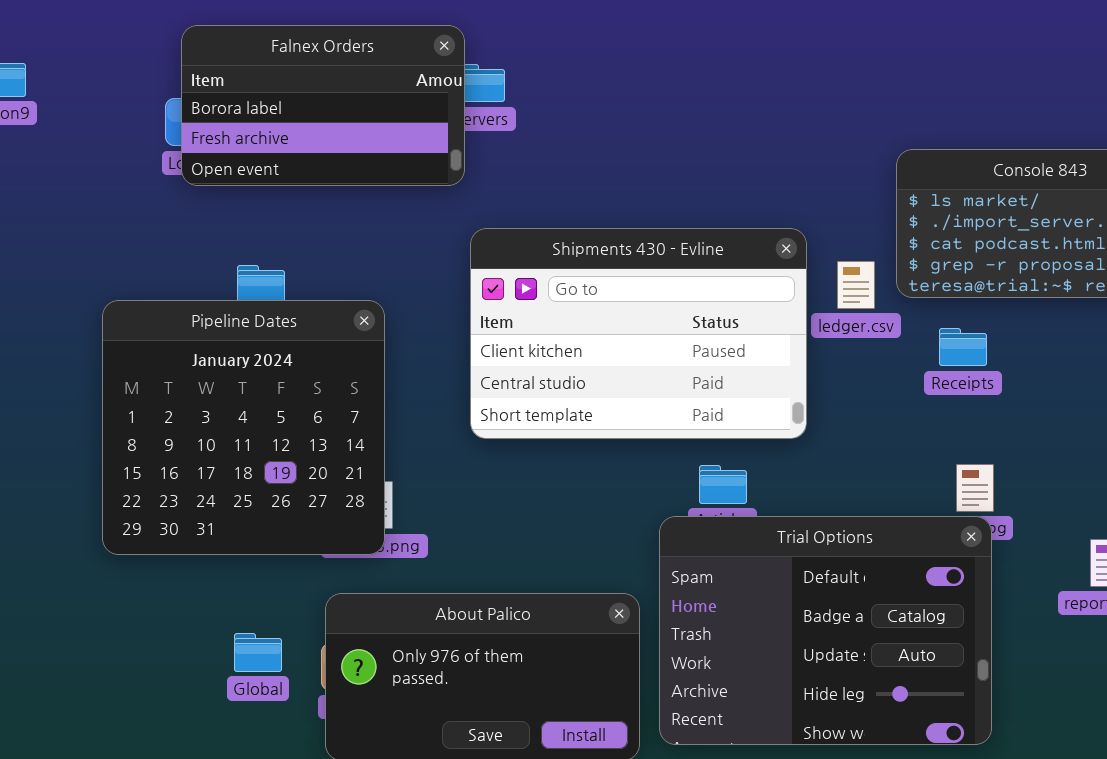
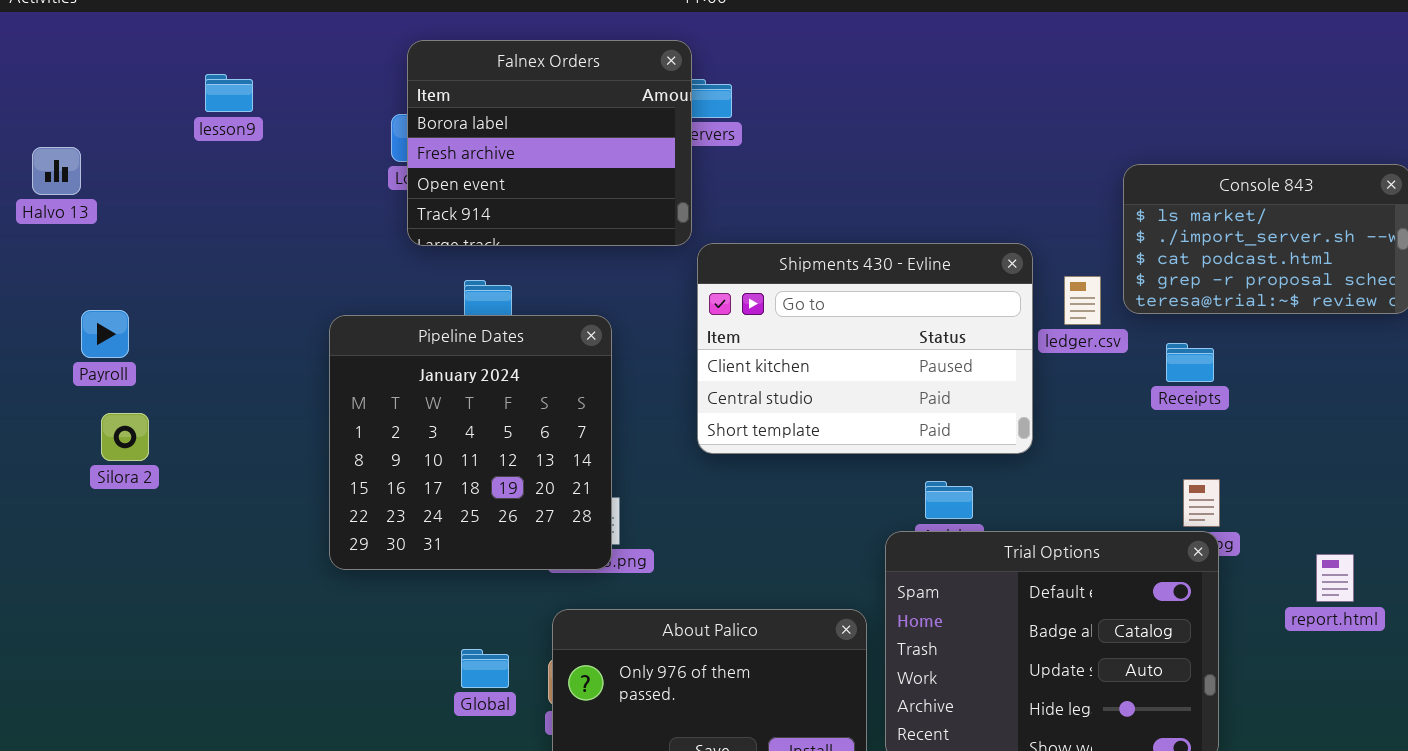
Falnex Orders: [181,25,465,186] -> [407,40,692,246], resized

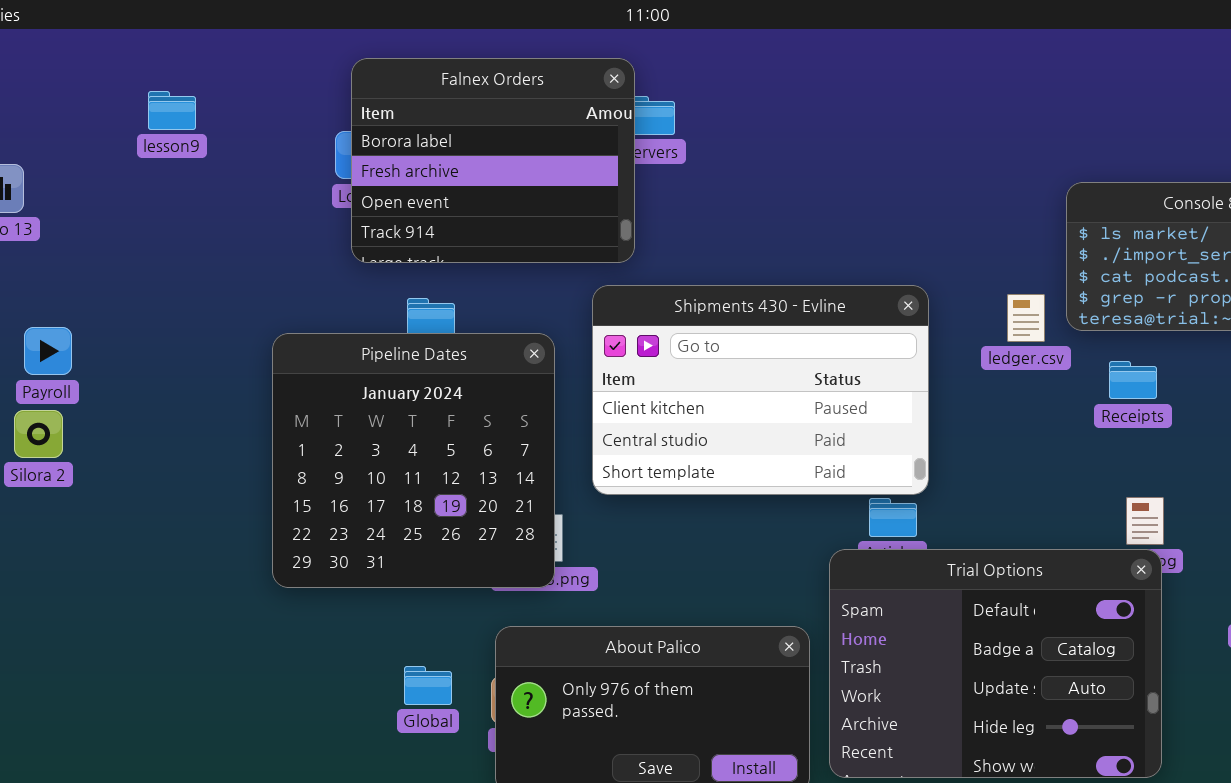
Shipments 430 - Evline: [697,243,1033,454] -> [592,285,929,495], moved
Silora 2: [101,413,149,461] -> [14,410,63,458], moved

